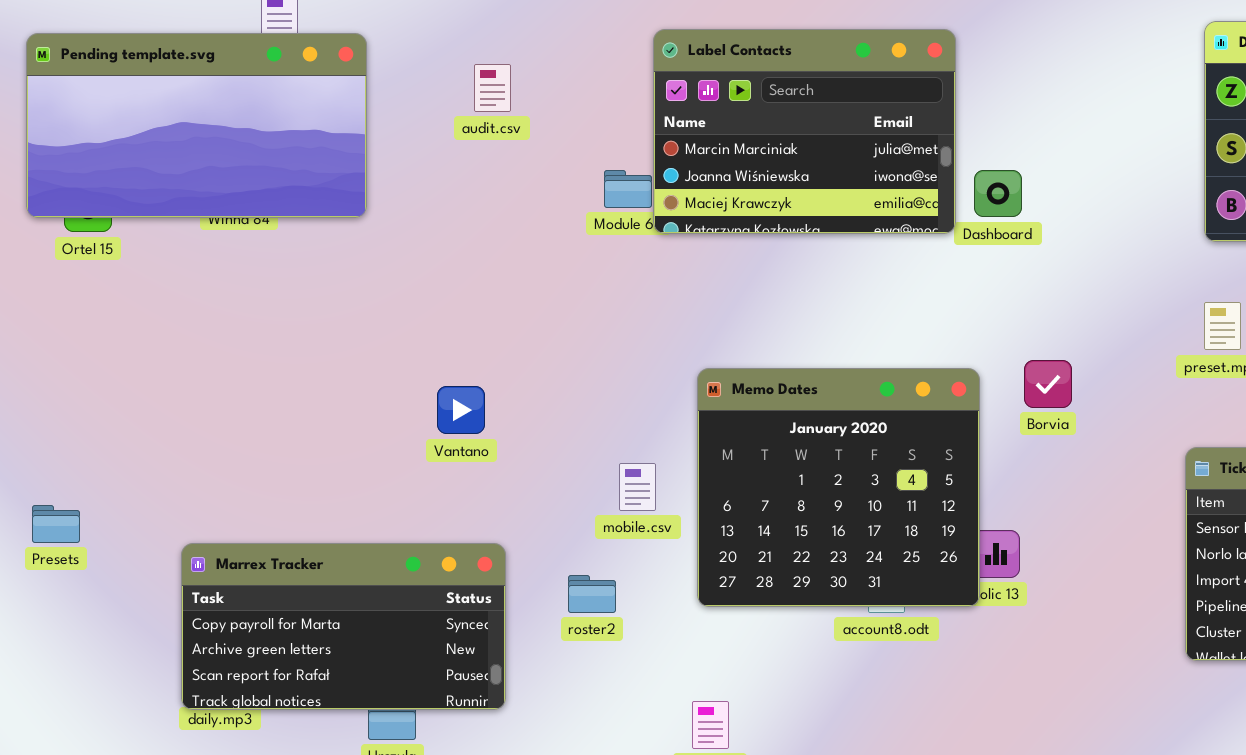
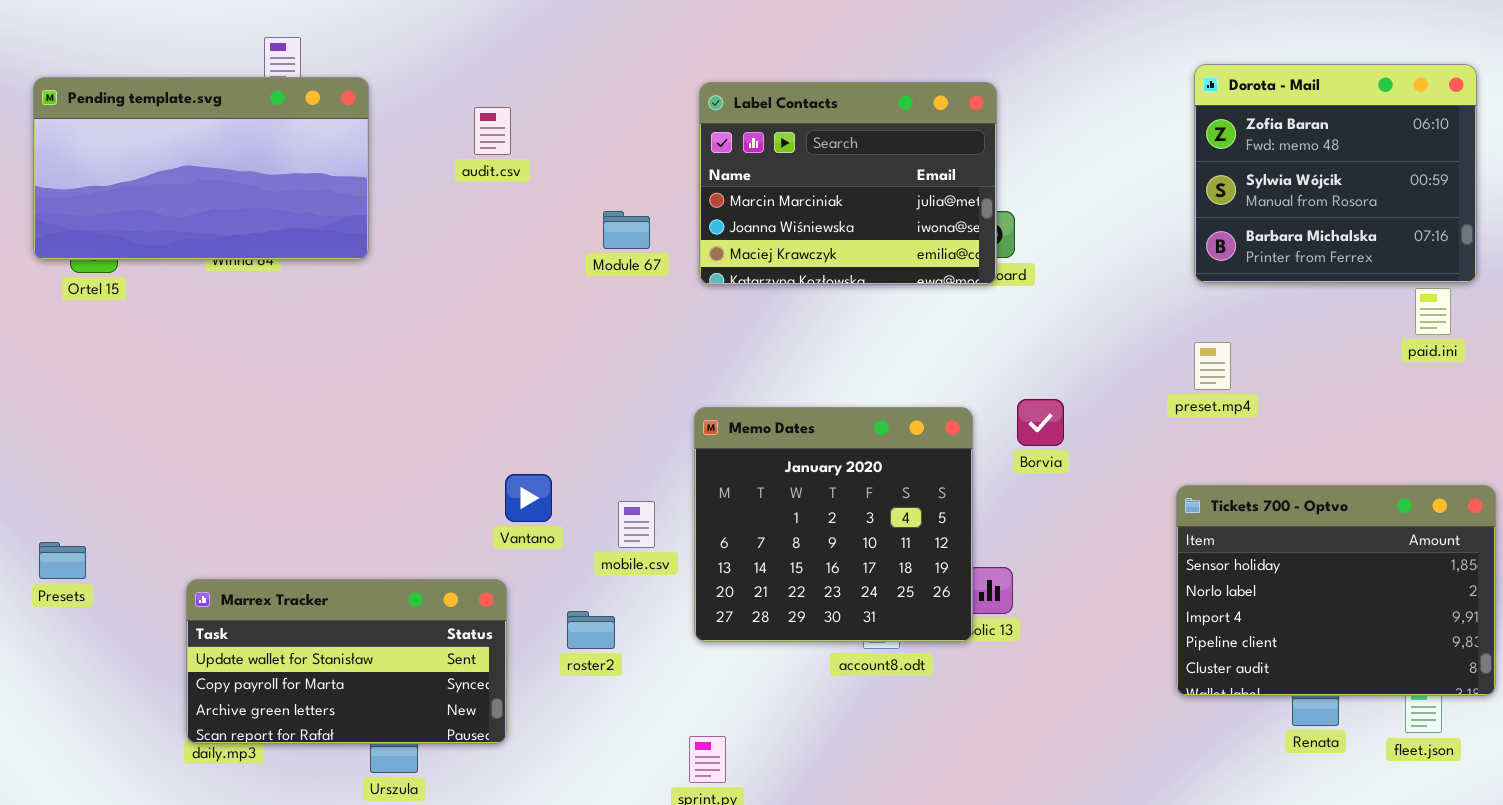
Label Contacts: [653,29,956,234] -> [699,82,997,285], moved
Vantano: [437,386,485,434] -> [505,474,552,522], moved
Marrex Tracker: [181,543,506,710] -> [186,579,507,744], scrolled up 1 row

